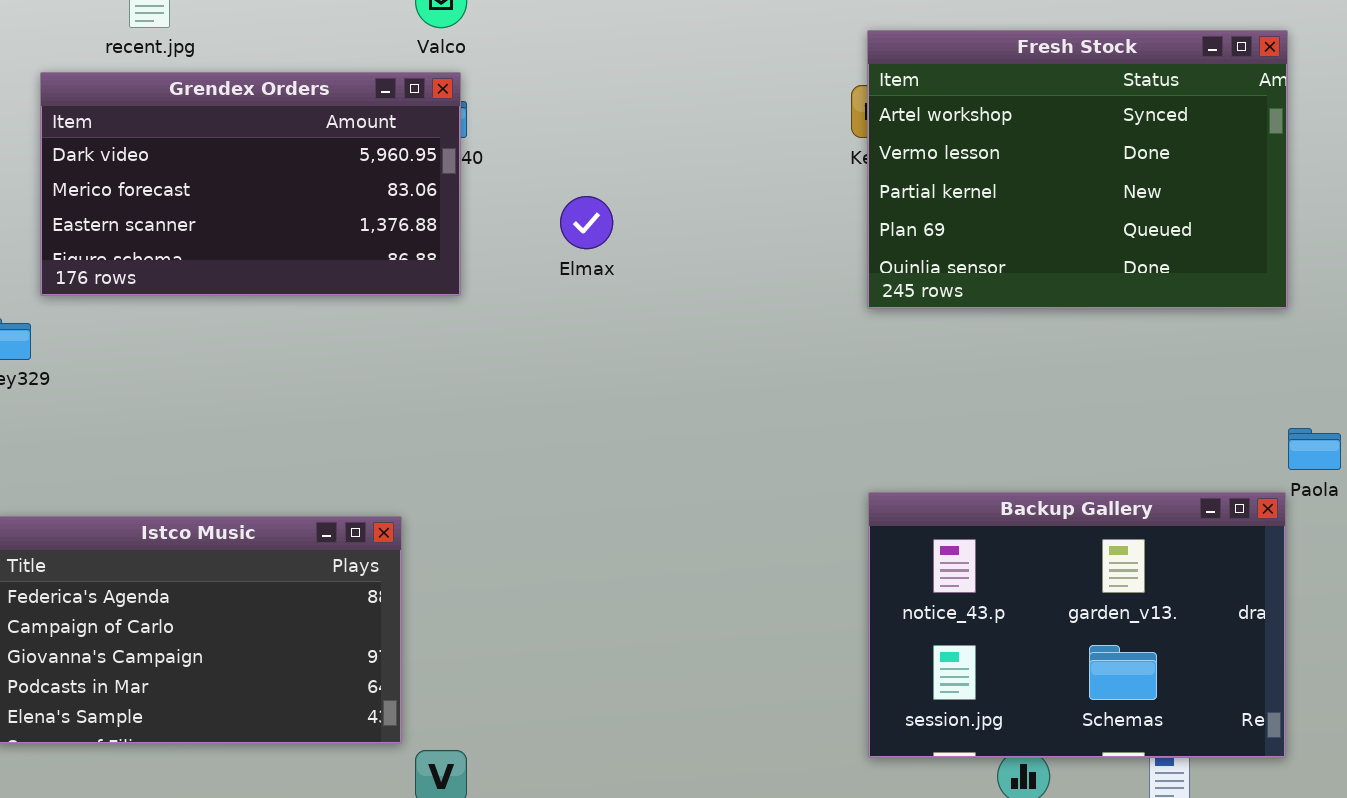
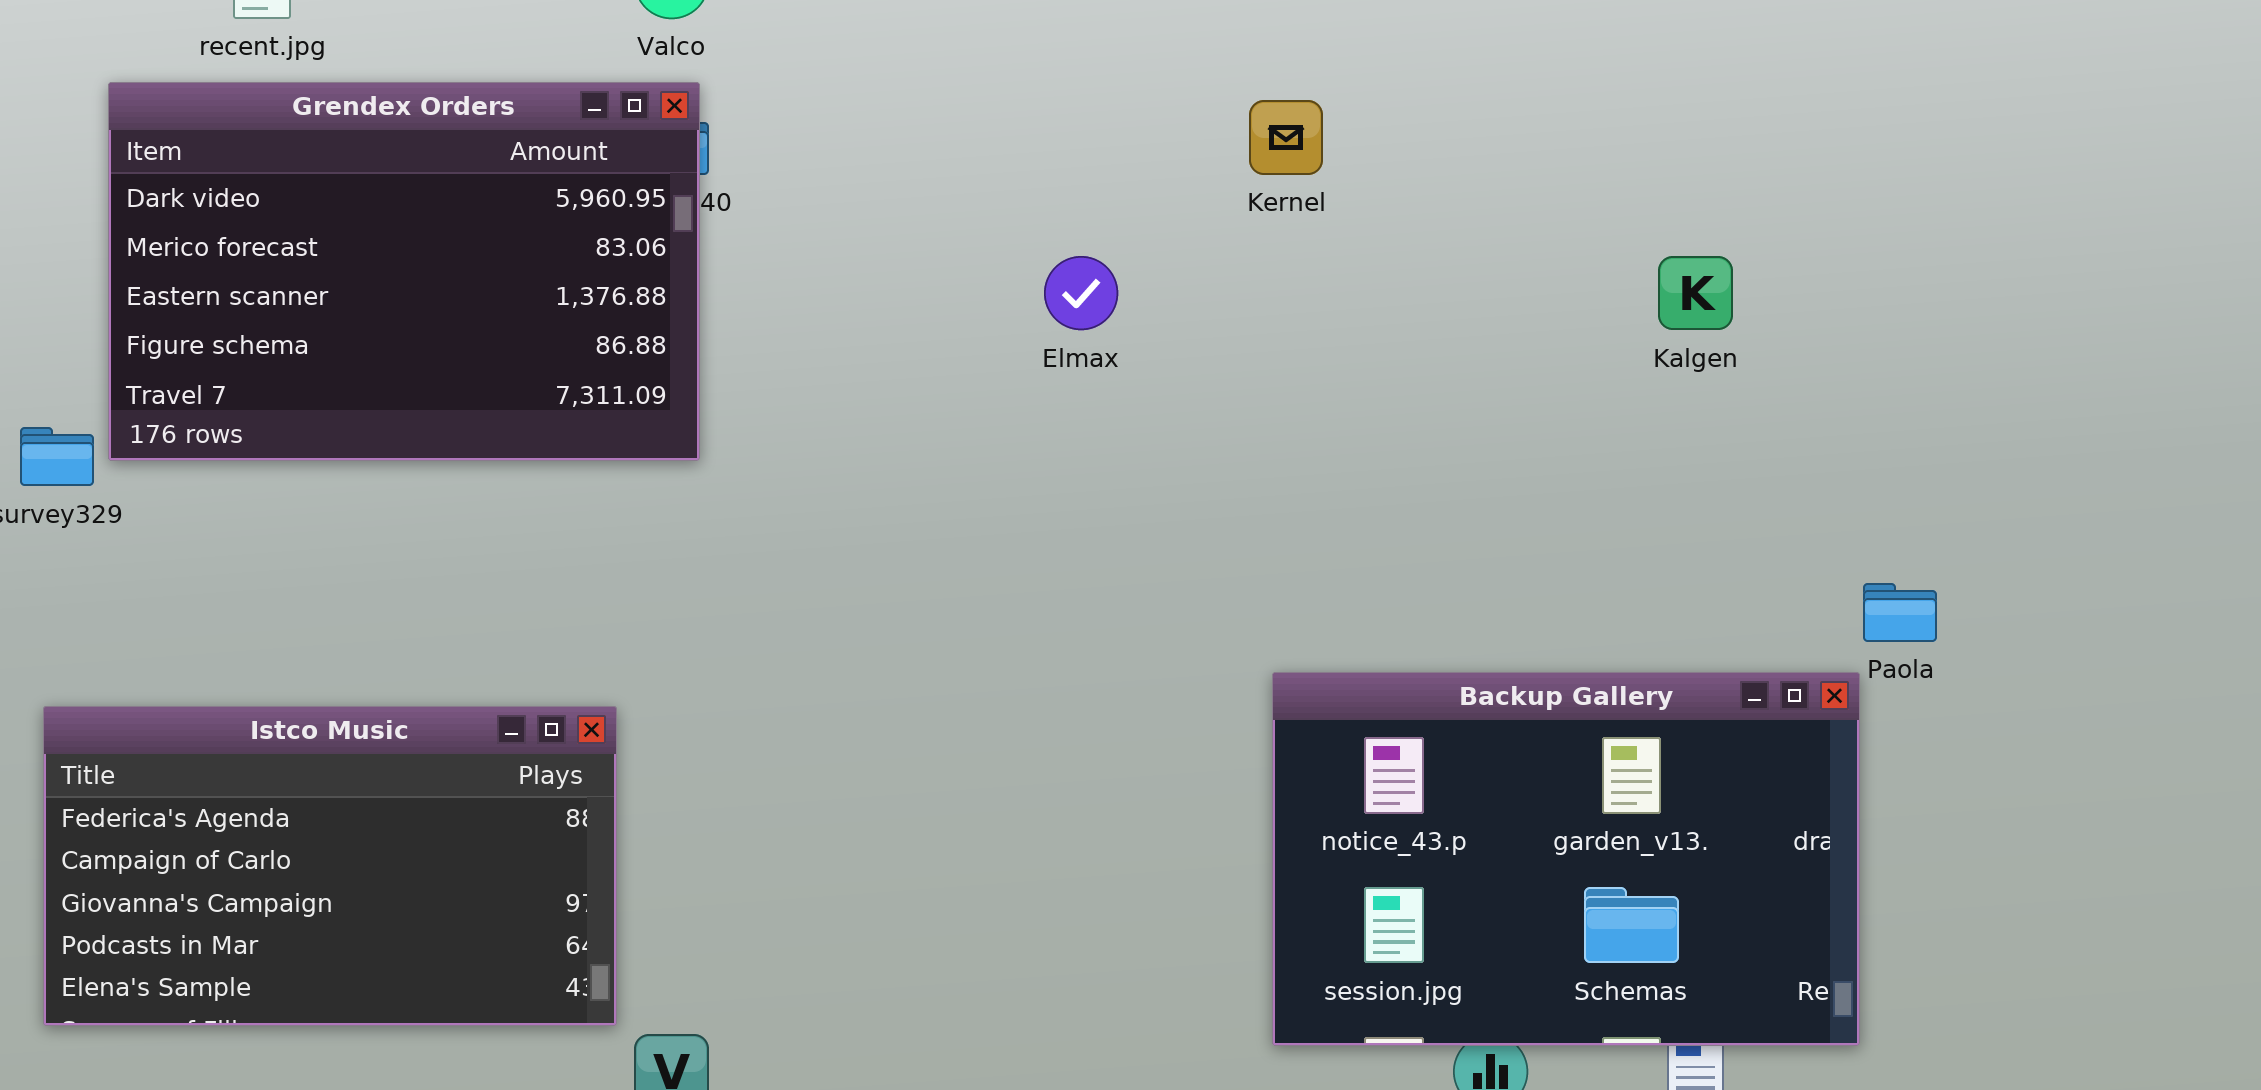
Fresh Stock: [867,30,1288,309] -> none, closed
Grendex Orders: [40,72,461,296] -> [108,82,700,461], resized
Elmax: [560,196,613,249] -> [1044,256,1118,330], moved

